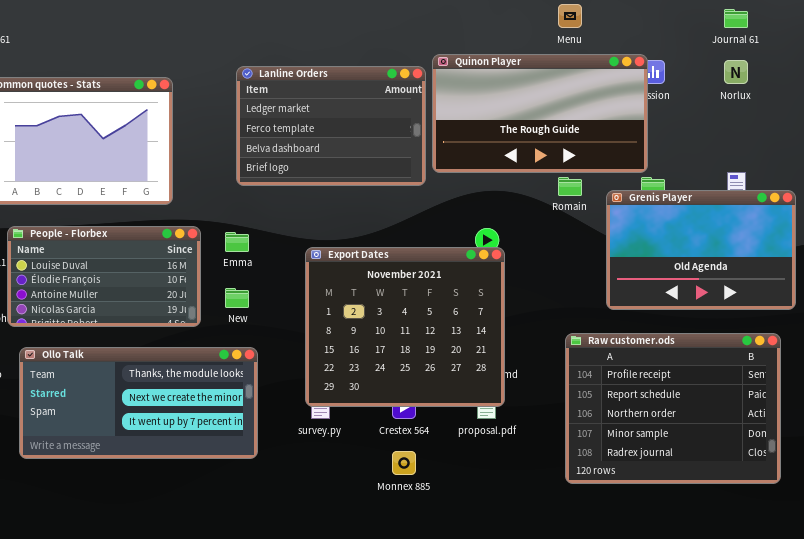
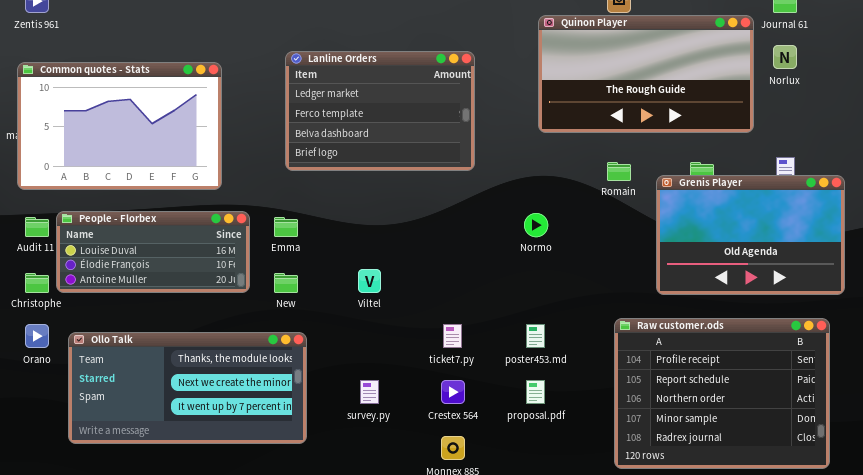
Quinon Player: [432,54,648,173] -> [538,15,754,133], moved
People - Florbex: [7,226,201,327] -> [56,211,250,293], resized
Export Dates: [305,247,505,407] -> none, closed

